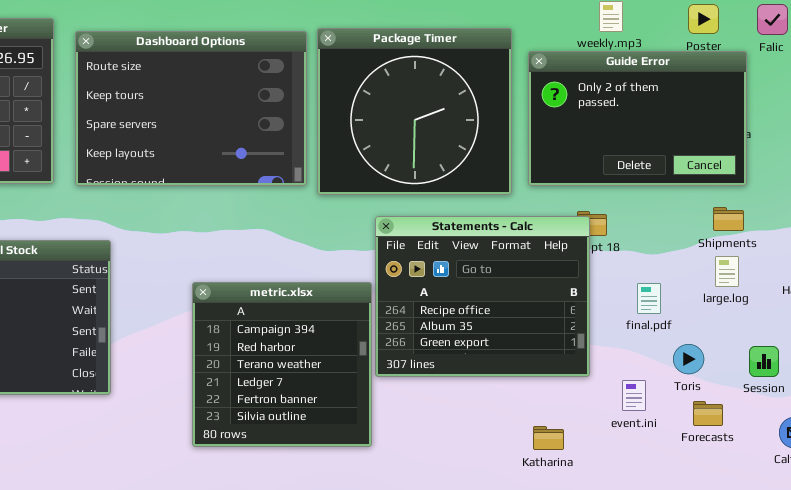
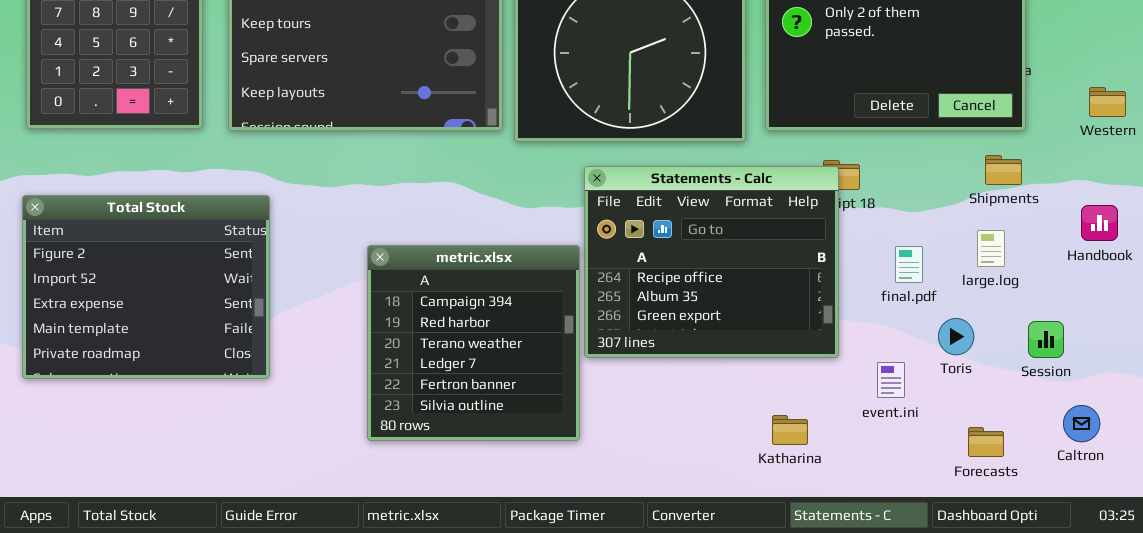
large.log: [715,256,739,287] -> [977,230,1005,267], moved
Forecasts: [693,401,723,426] -> [968,427,1004,457], moved

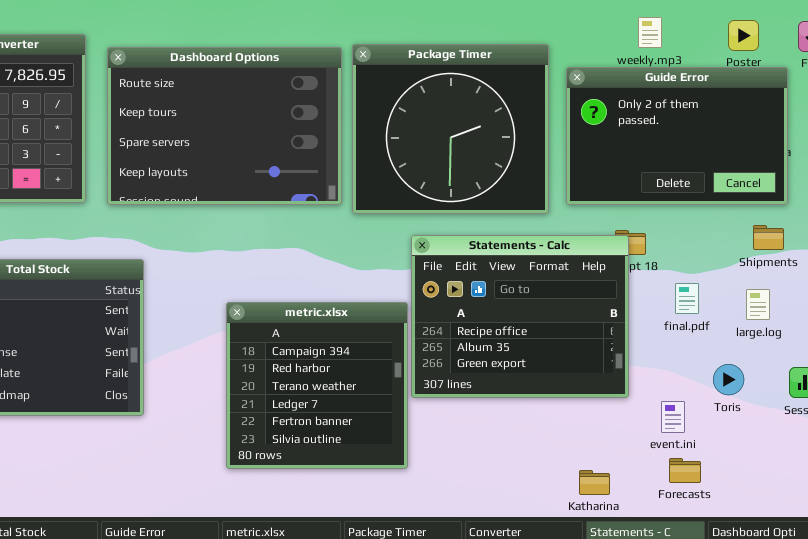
final.pdf: [895,246,923,283] -> [675,283,699,314], moved
Katharina: [772,415,808,445] -> [579,470,610,495], moved
Forecasts: [968,427,1004,457] -> [669,458,701,483], moved

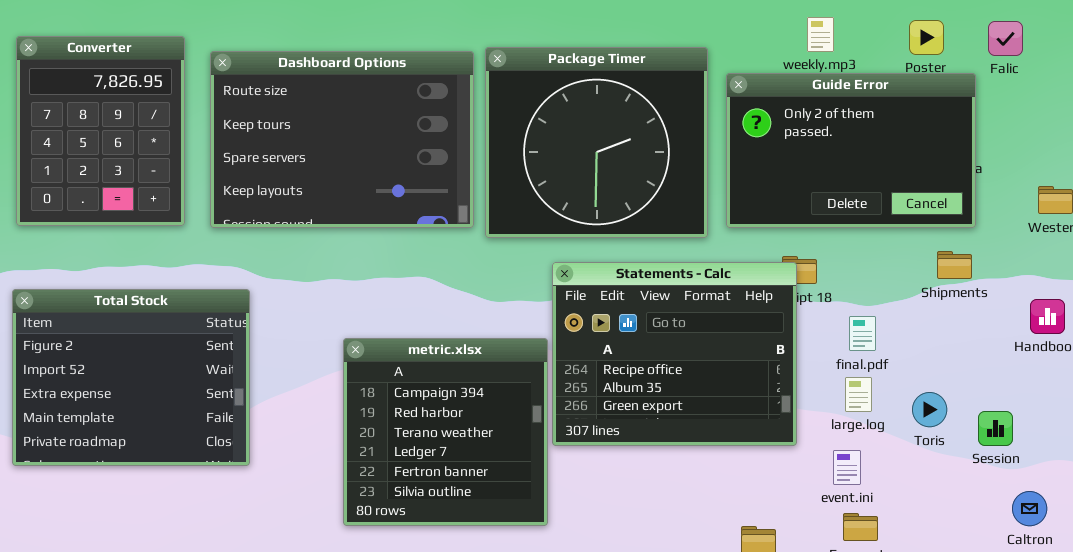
large.log: [746,289,770,320] -> [845,377,872,412], moved
Toris: [713,364,744,395] -> [912,392,947,427], moved

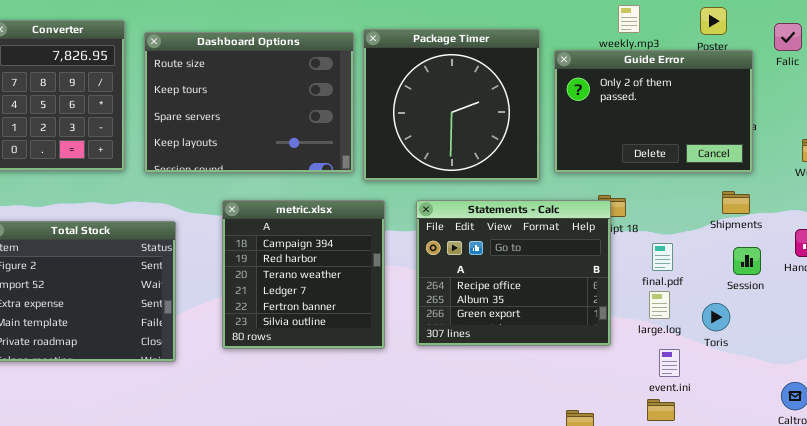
Falic: [988,21,1023,56] -> [774,23,802,51], moved
metric.xlsx: [343,338,548,526] -> [222,200,385,349], moved
Session: [978,411,1013,446] -> [733,247,761,275], moved
event.ini: [833,450,861,485] -> [659,349,680,377], moved

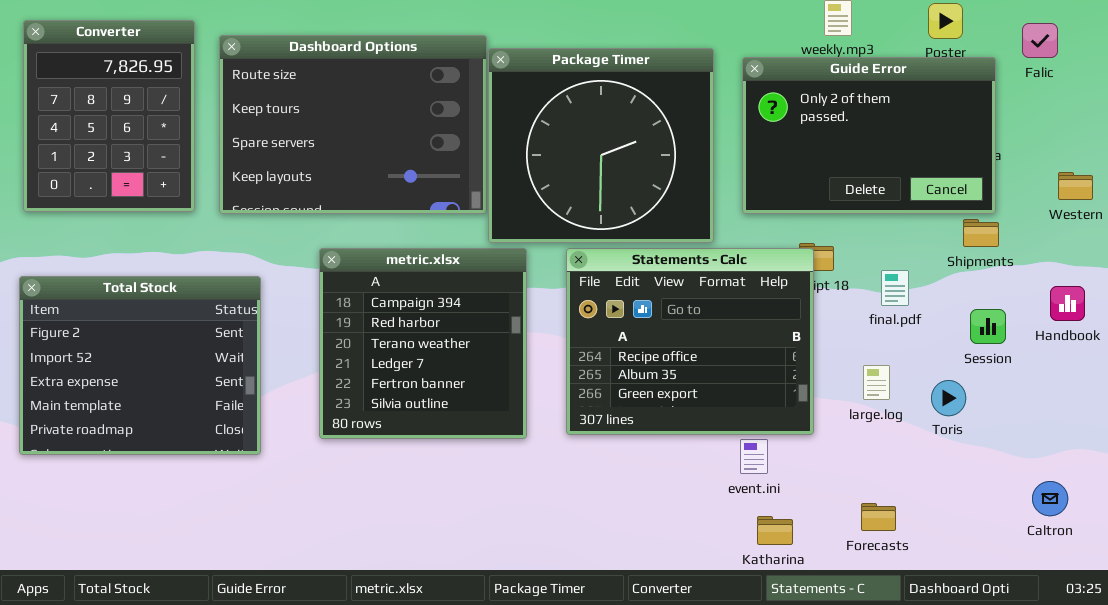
Package Timer: [363,29,540,181] -> [488,48,714,243], moved
Shipments: [722,191,750,214] -> [963,219,999,247], moved
final.pdf: [652,243,673,271] -> [881,270,909,306], moved
event.ini: [659,349,680,377] -> [740,439,768,474], moved

